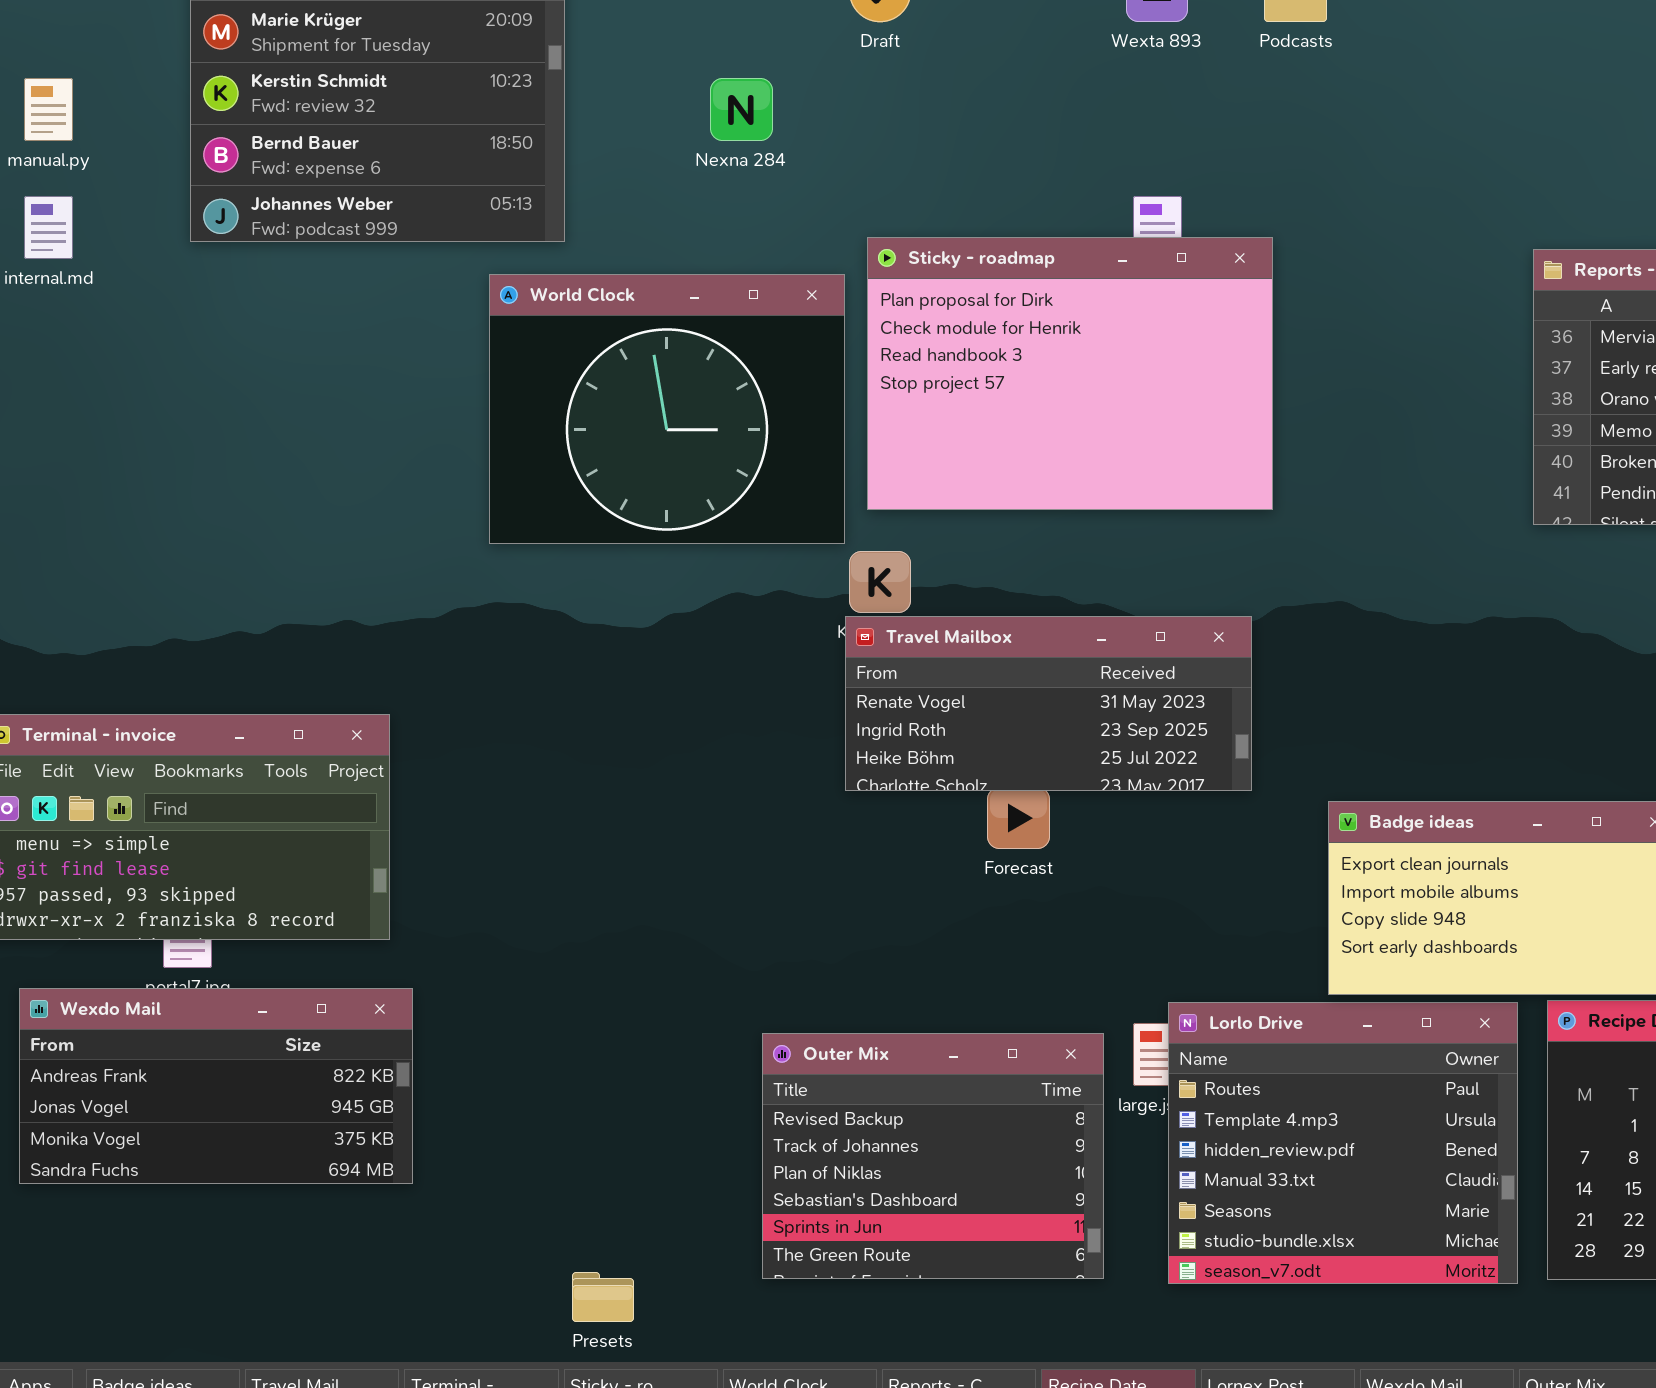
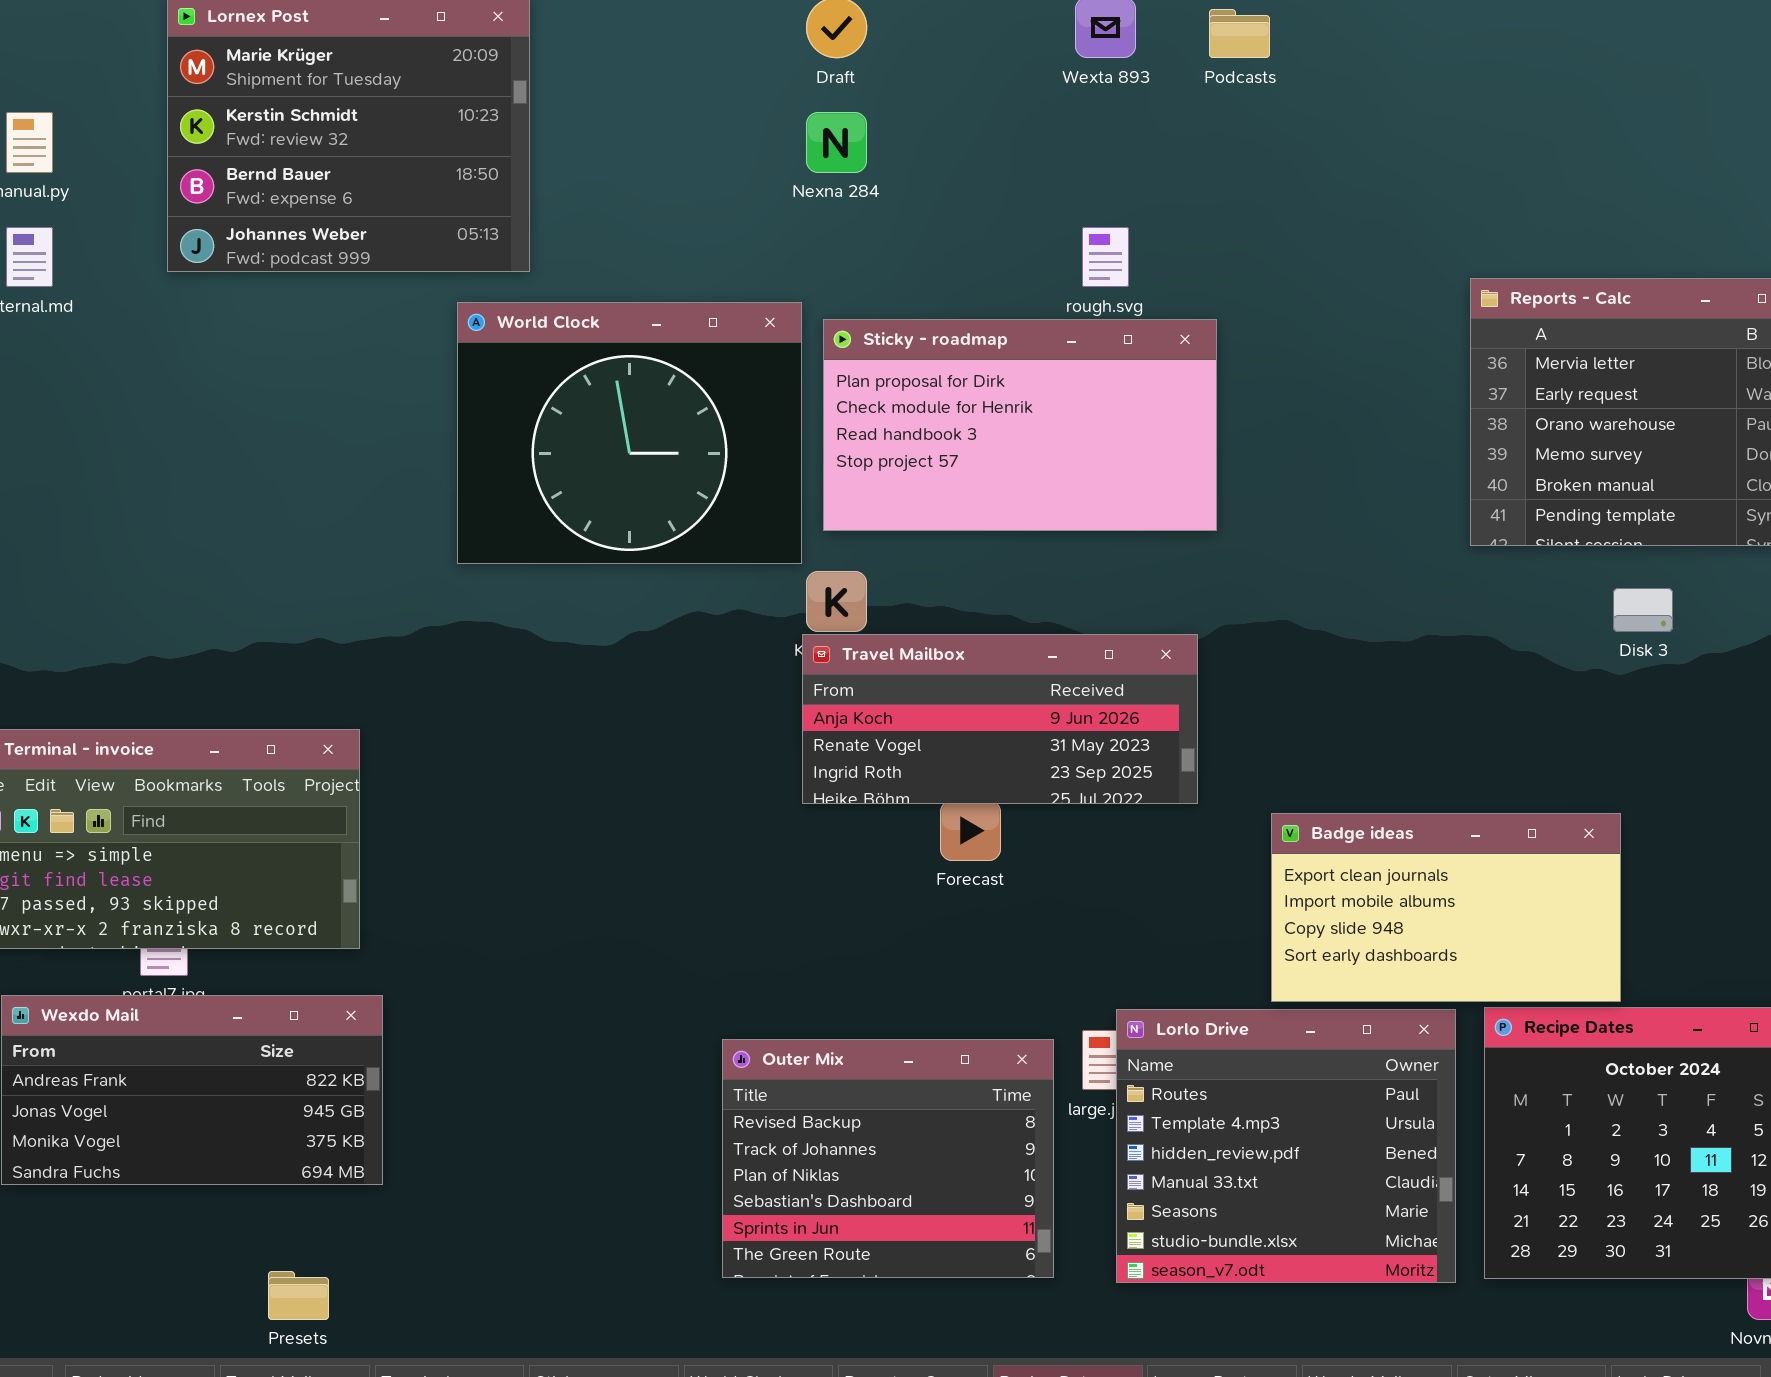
Nexna 284: [710,78,773,141] -> [806,112,867,173], moved
Sticky - roadmap: [867,237,1273,510] -> [823,319,1217,531], resized
Travel Mailbox: [845,616,1252,791] -> [802,634,1198,804], scrolled up 1 row
Presets: [572,1272,634,1322] -> [268,1271,329,1320], moved

